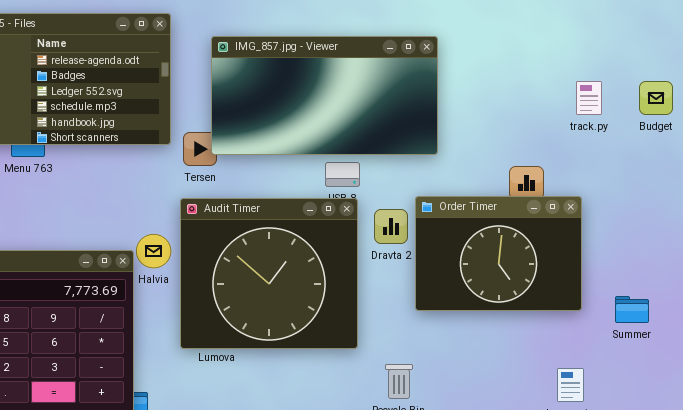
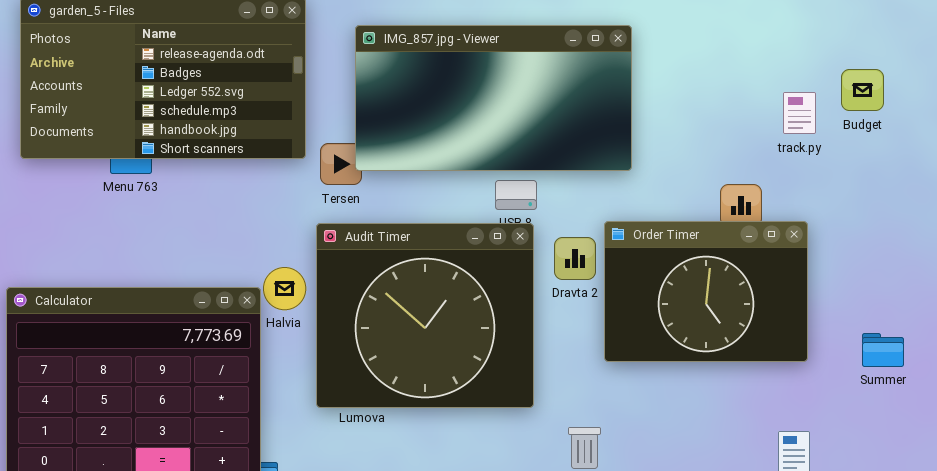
track.py: [576,81,602,115] -> [783,92,816,134], moved
Budget: [639,81,673,115] -> [841,69,884,111], moved
Summer: [615,296,649,323] -> [862,333,904,367], moved

